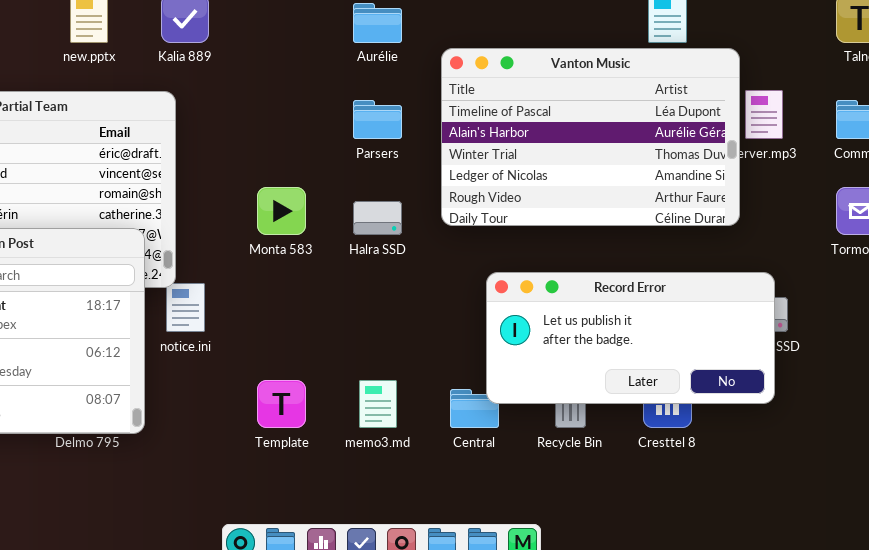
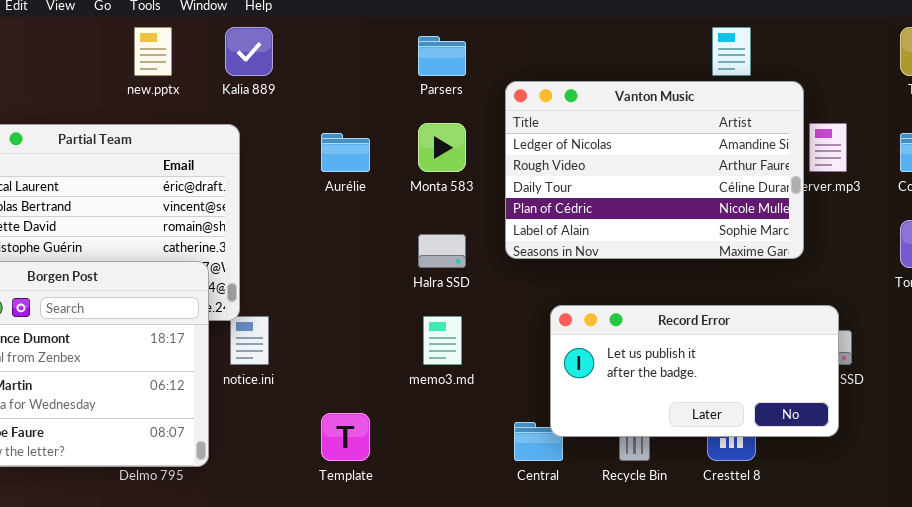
Aurélie: [353,3,402,43] -> [321,133,370,172], moved
Vanton Music: [441,48,740,226] -> [505,81,804,259], scrolled down 3 rows
Parsers: [353,100,402,139] -> [418,36,466,76], moved
Monta 583: [257,187,306,235] -> [418,123,466,172], moved
memo3.md: [359,380,397,428] -> [423,316,462,365], moved

